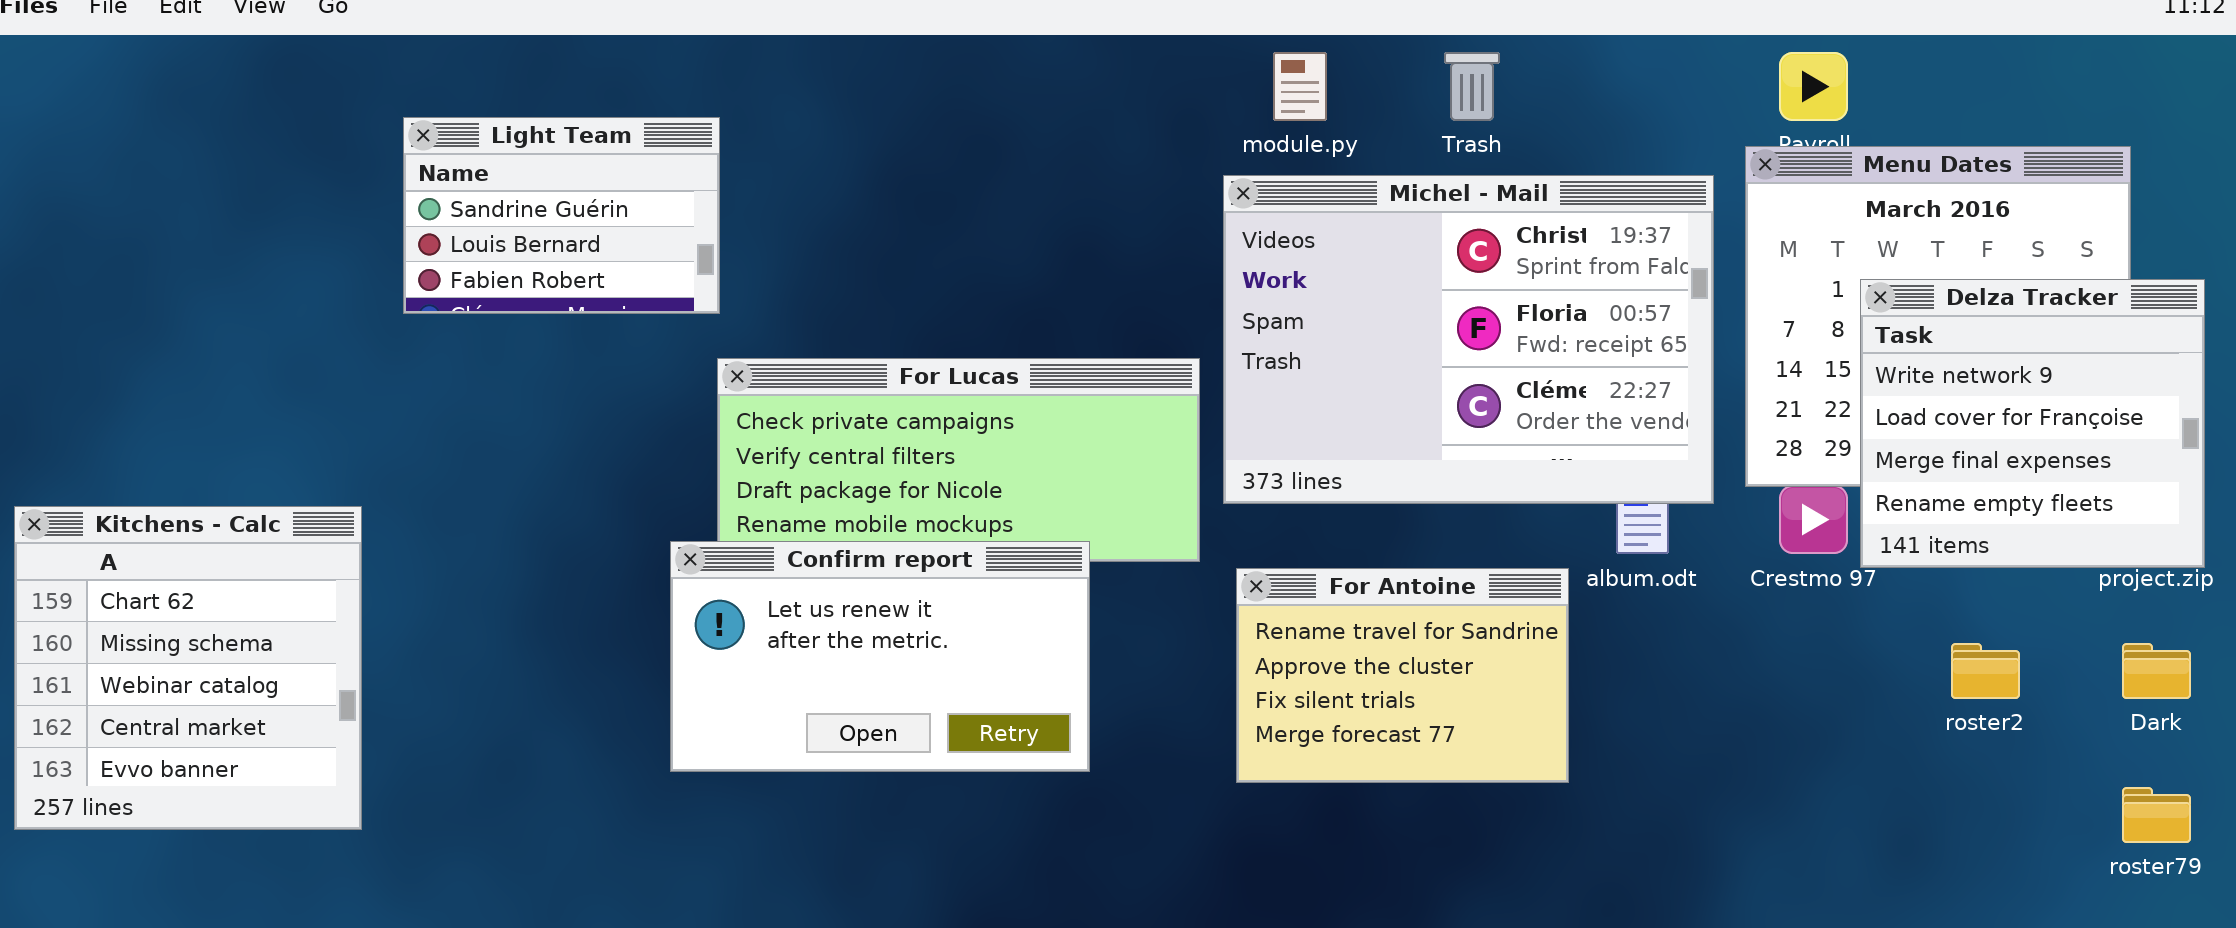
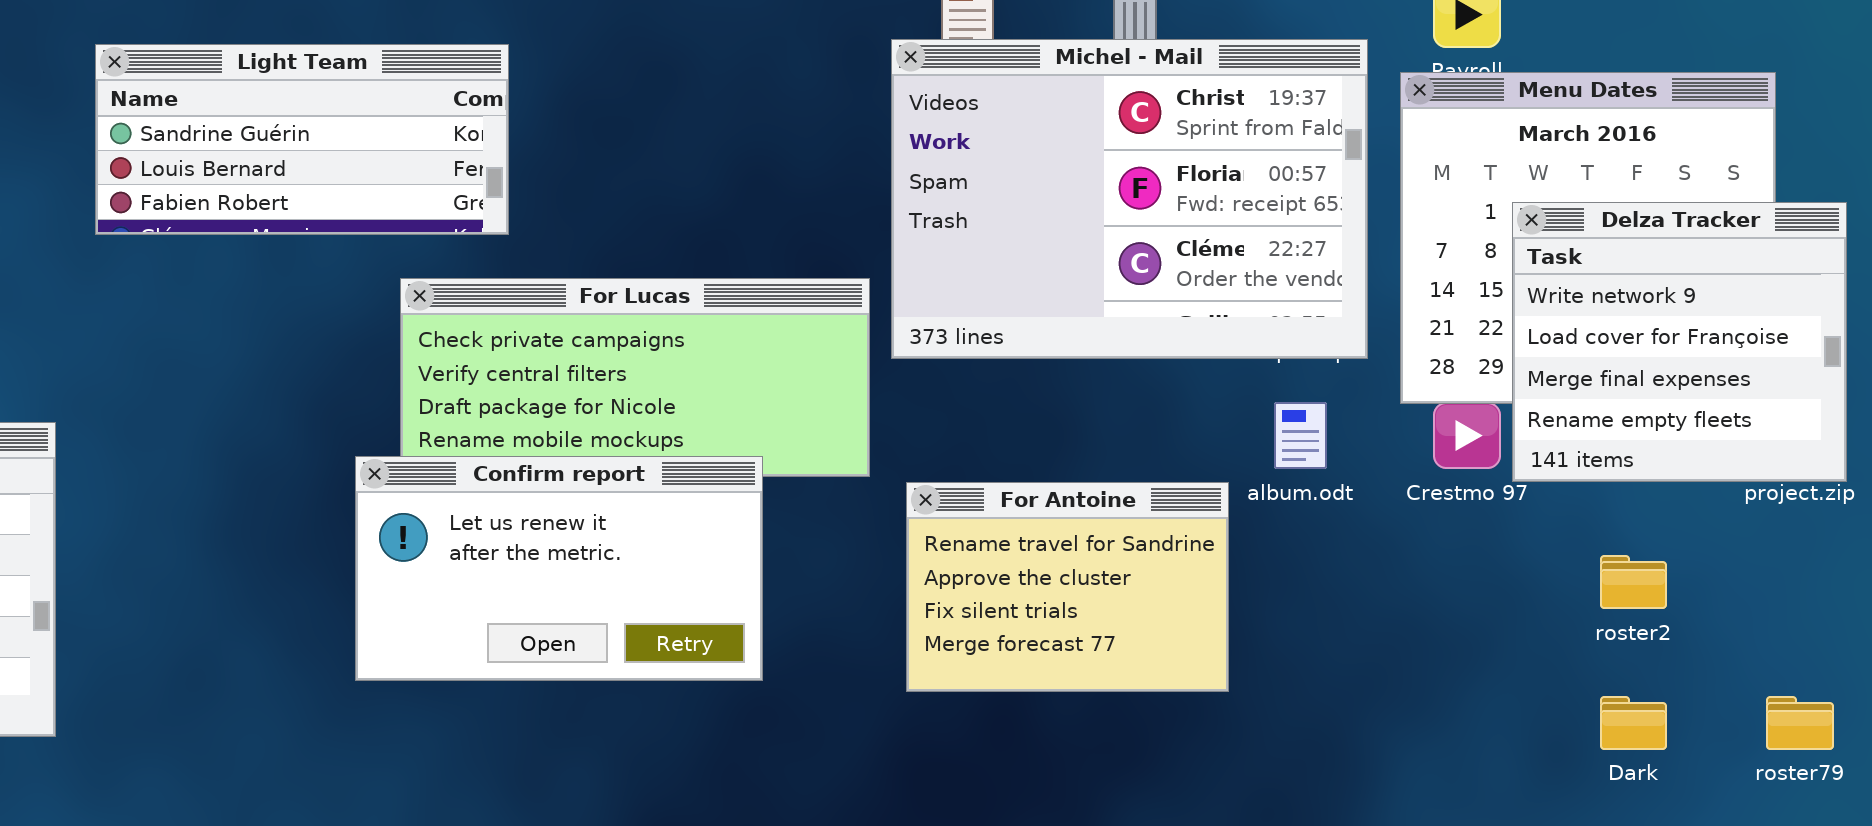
Light Team: [403,117,720,314] -> [95,44,509,235], resized
Michel - Mail: [1223,175,1714,504] -> [891,39,1368,359], moved
Dark: [2122,643,2191,699] -> [1600,696,1667,750], moved

